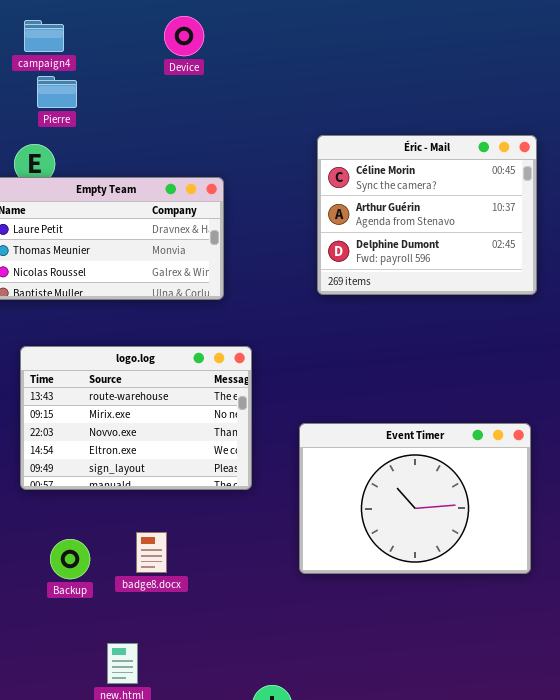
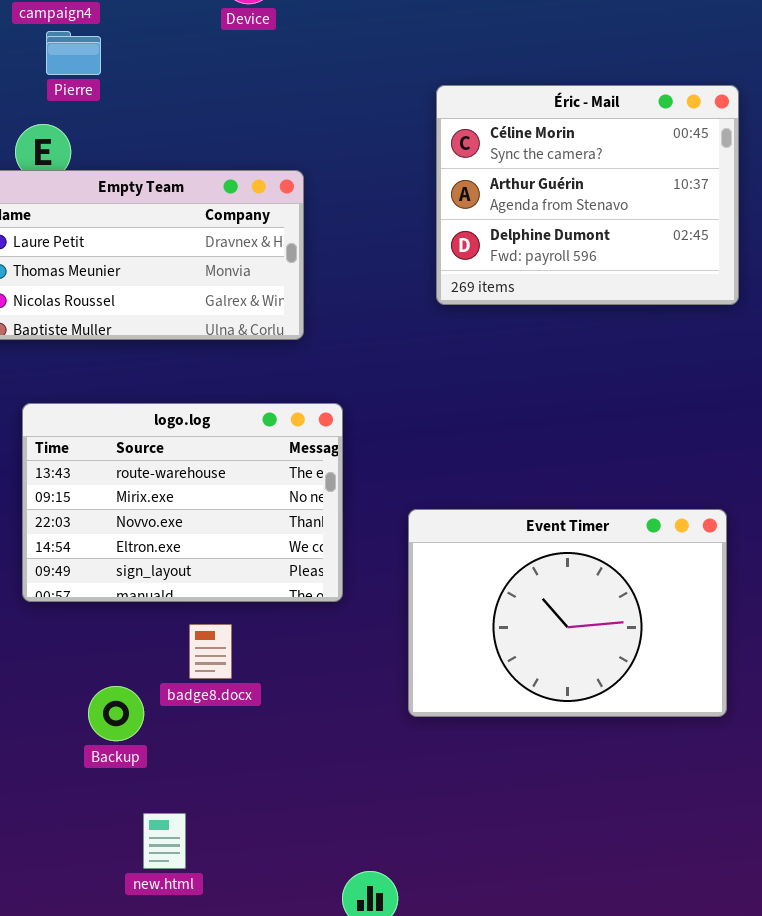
Éric - Mail: [317,135,537,295] -> [436,85,739,305], moved
badge8.docx: [136,532,167,573] -> [189,624,232,679], moved
Backup: [50,539,90,579] -> [88,686,144,741], moved

